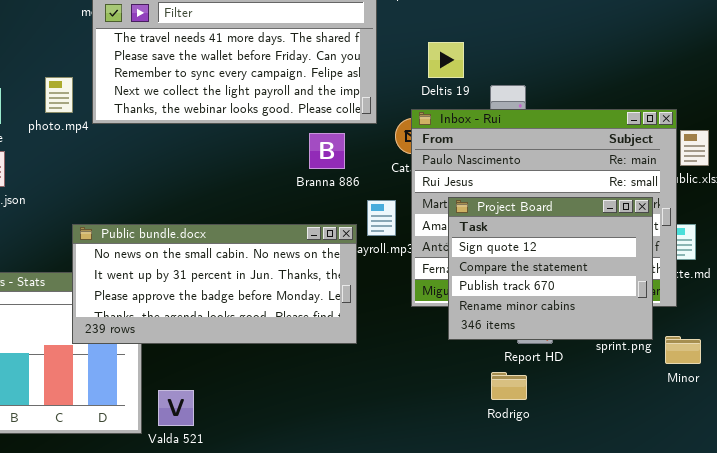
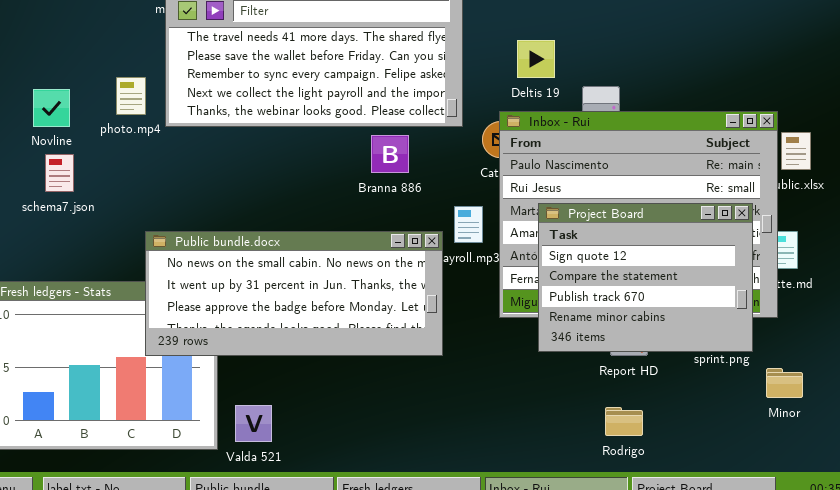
Branna 886: [309,133,345,169] -> [371,135,409,173], moved
Minor: [665,336,701,364] -> [766,368,803,398], moved
Rodrigo: [491,372,527,400] -> [605,407,643,436], moved

